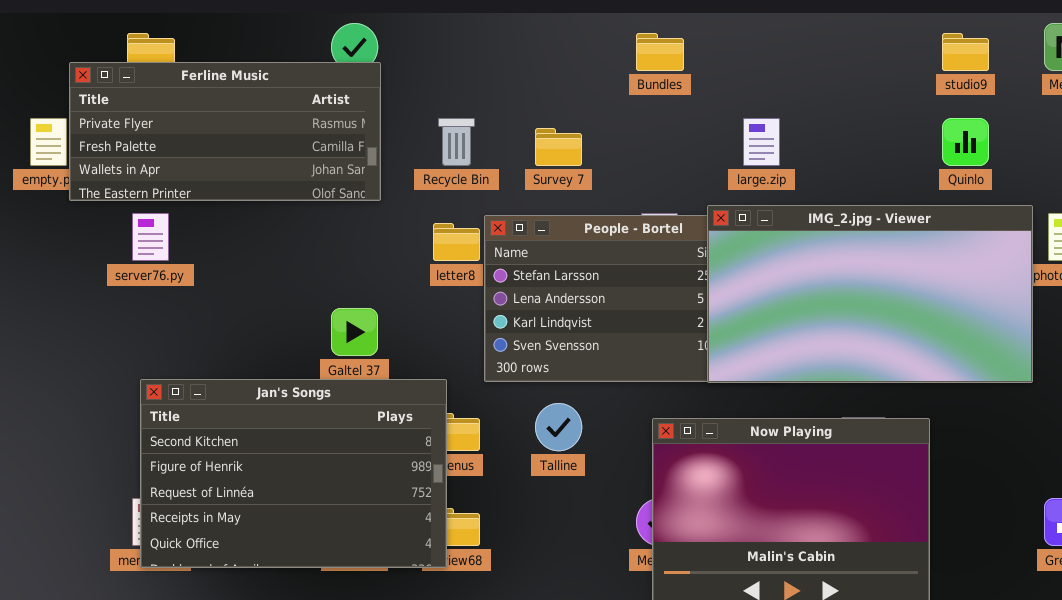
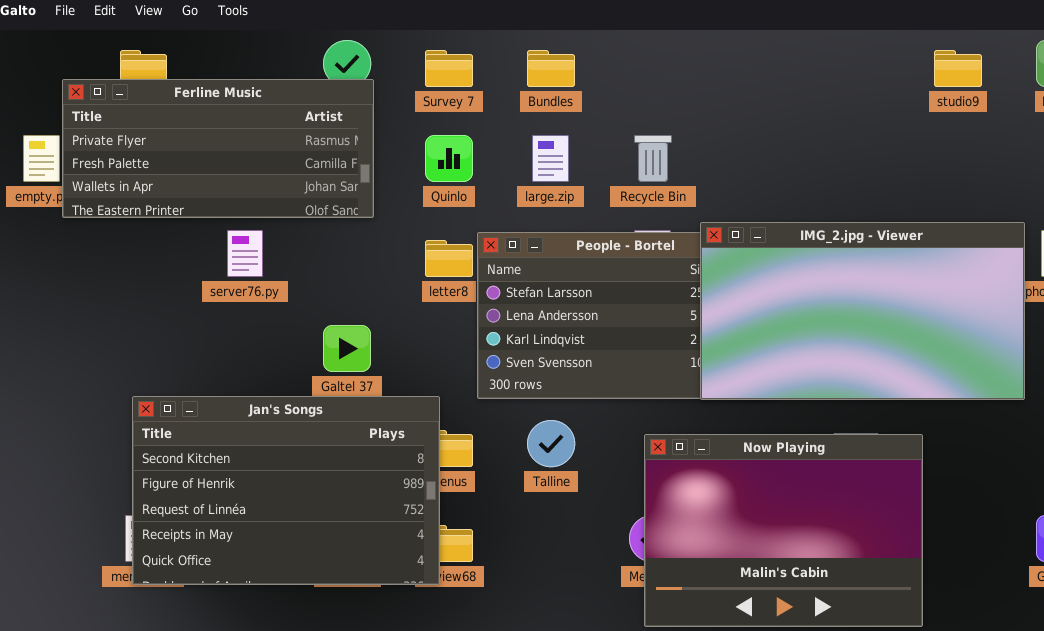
Bundles: [636,33,684,71] -> [527,50,575,87], moved
Recycle Bin: [438,118,475,166] -> [634,135,672,182], moved
large.zip: [743,118,780,166] -> [532,135,569,182], moved
Quinlo: [942,118,989,166] -> [425,135,473,182], moved
Survey 7: [535,128,582,166] -> [425,50,473,87], moved
server76.py: [132,213,169,261] -> [227,230,263,277], moved

